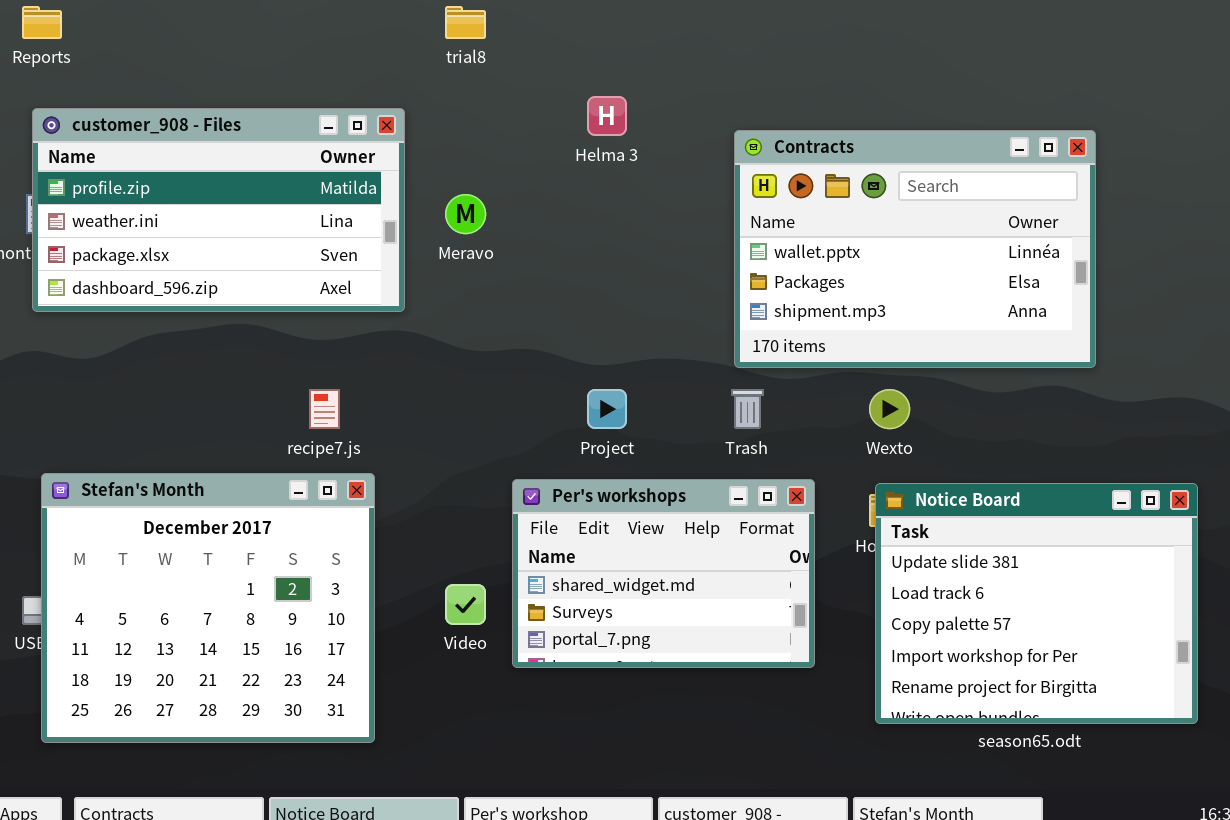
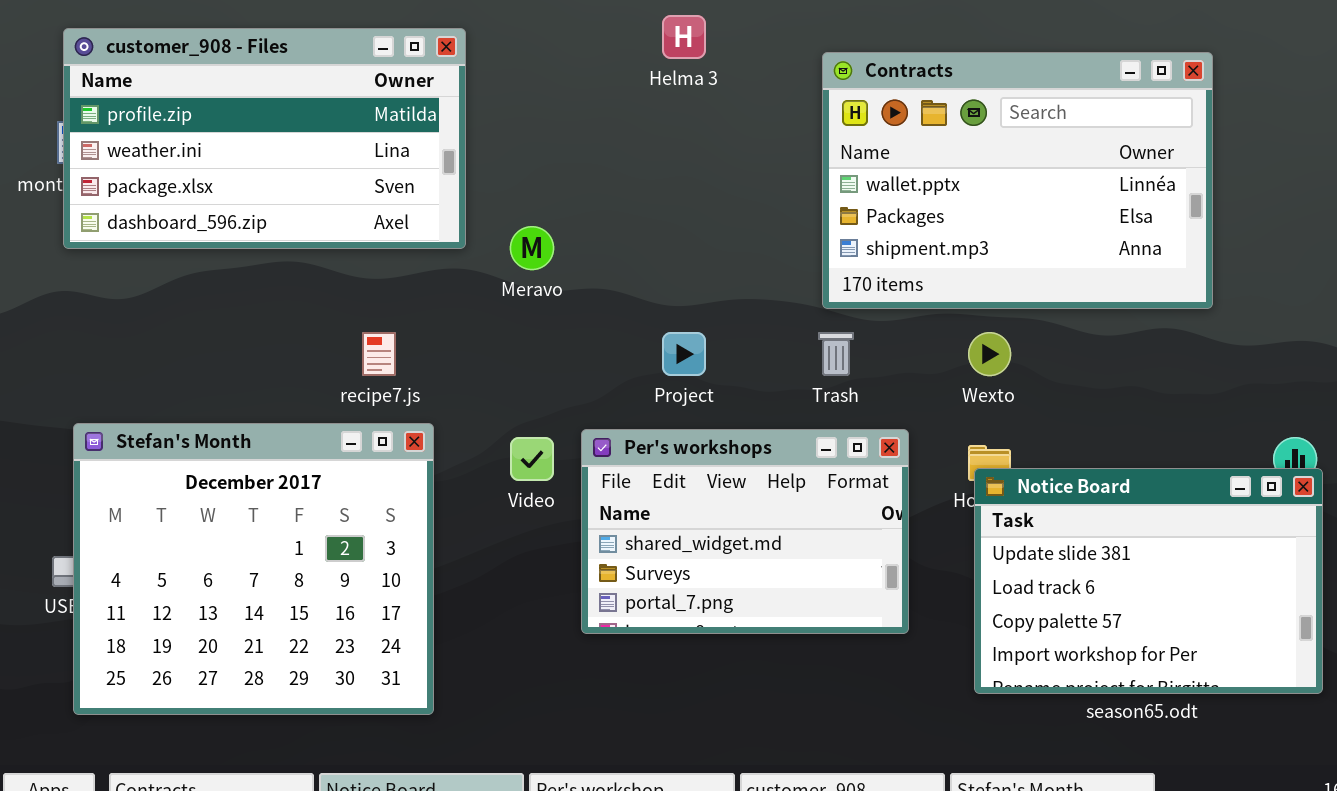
Meravo: [445,194,486,234] -> [510,226,554,270], moved
Notice Board: [875,483,1198,724] -> [974,468,1323,694], resized
Video: [445,584,486,625] -> [510,437,554,481], moved

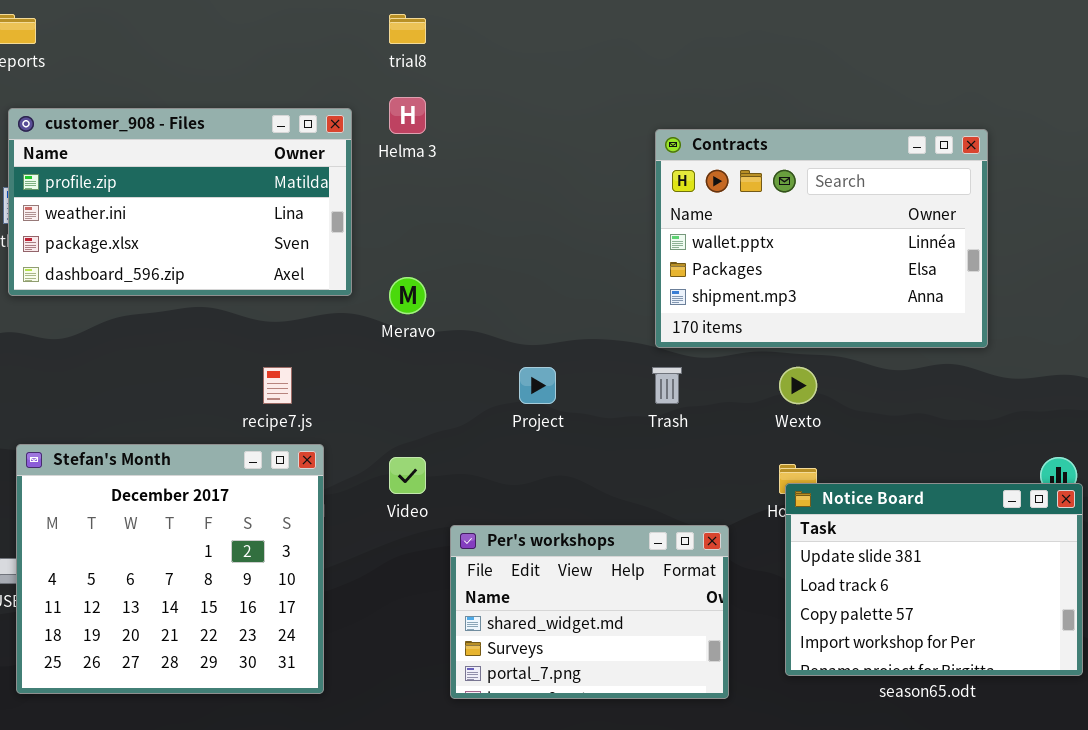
Helma 3: [662,15,706,59] -> [389,97,426,134], moved
Per's workshops: [581,429,909,634] -> [450,525,729,699], moved

